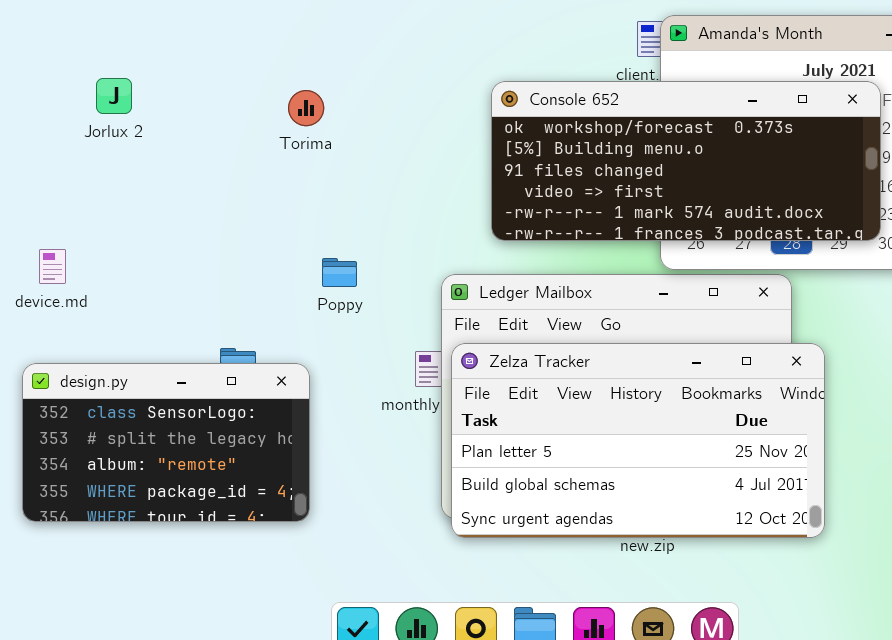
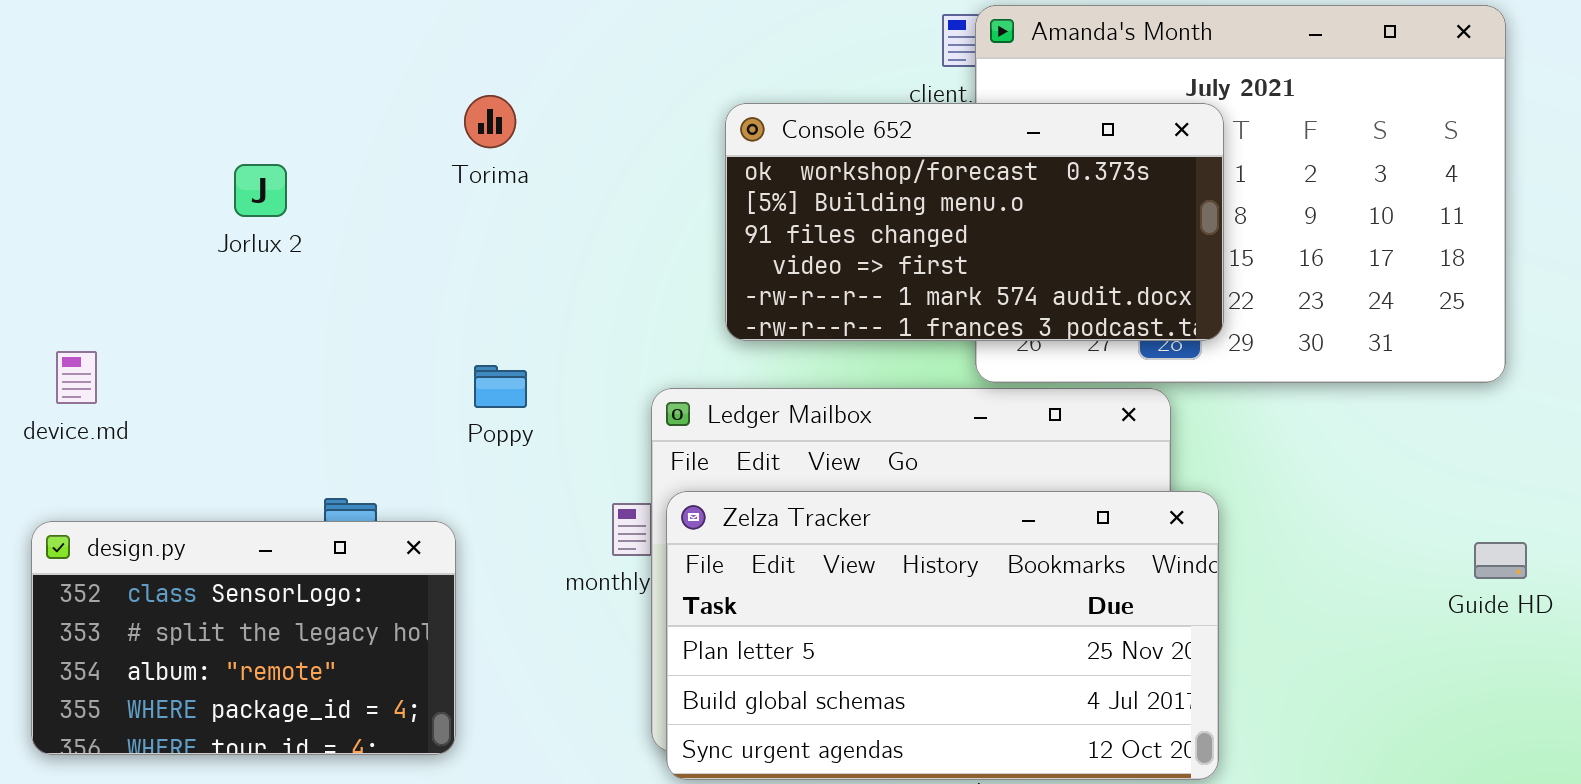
Jorlux 2: [96,78,132,114] -> [234,164,287,217], moved
Console 652: [491,81,881,241] -> [725,103,1224,341], resized
Torima: [288,90,324,126] -> [464,95,516,148], moved

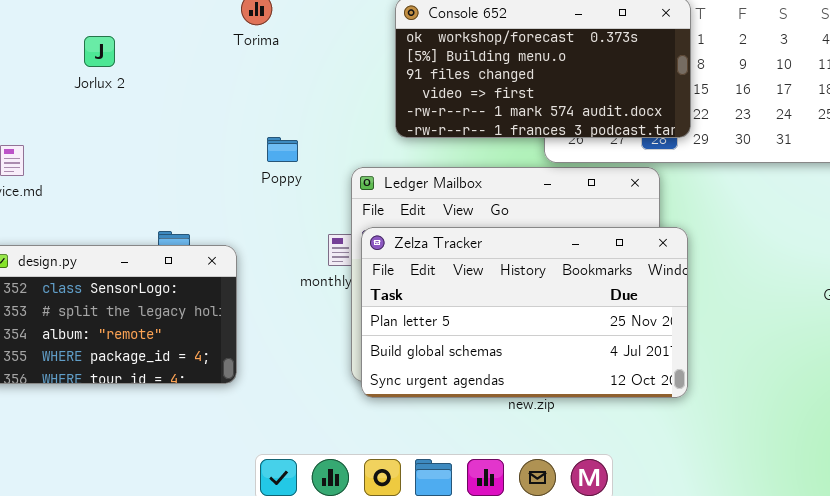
Jorlux 2: [234,164,287,217] -> [84,36,115,67], moved
Poppy: [474,365,527,408] -> [267,137,298,162], moved

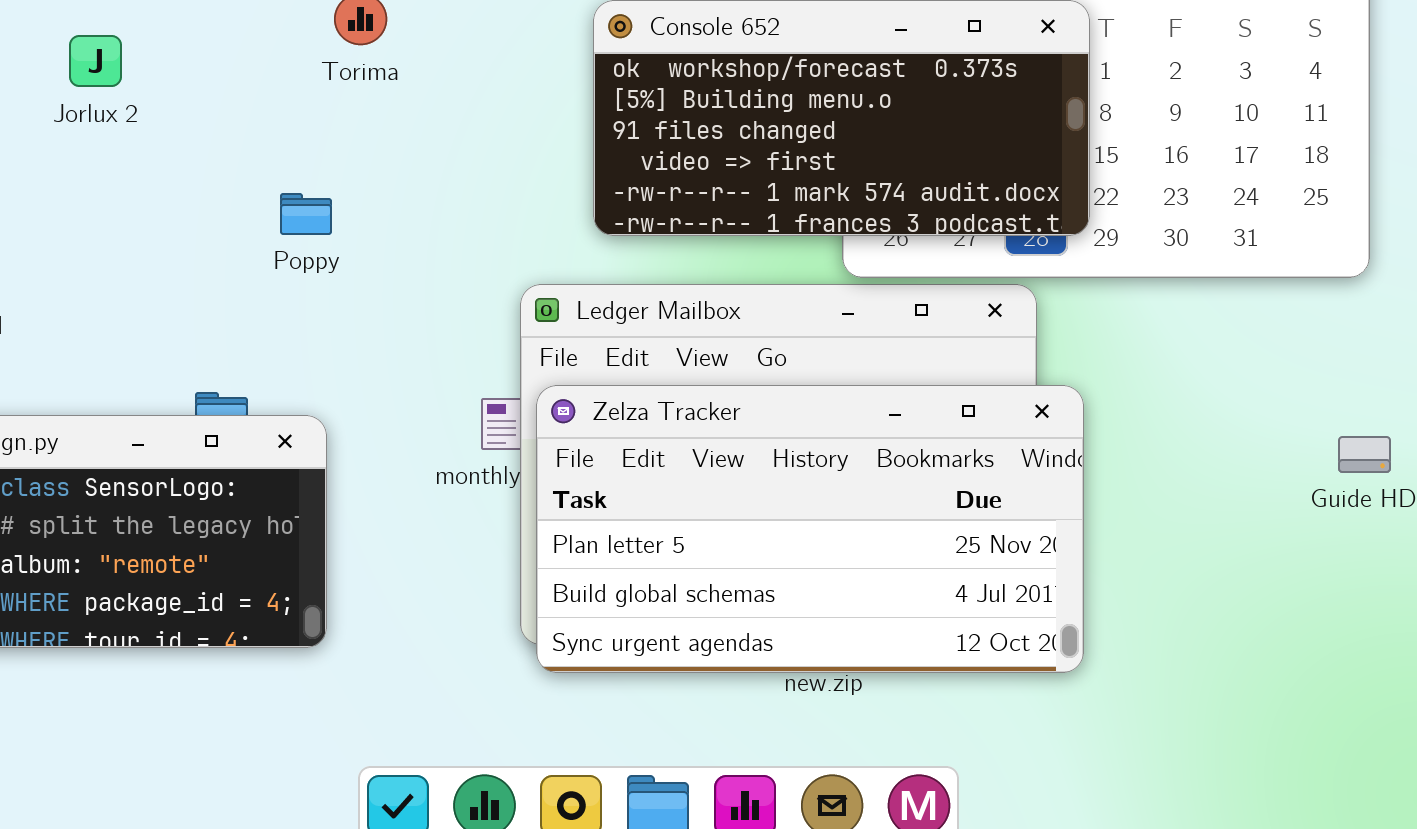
Jorlux 2: [84,36,115,67] -> [69,35,122,87], moved
Poppy: [267,137,298,162] -> [280,193,332,235], moved

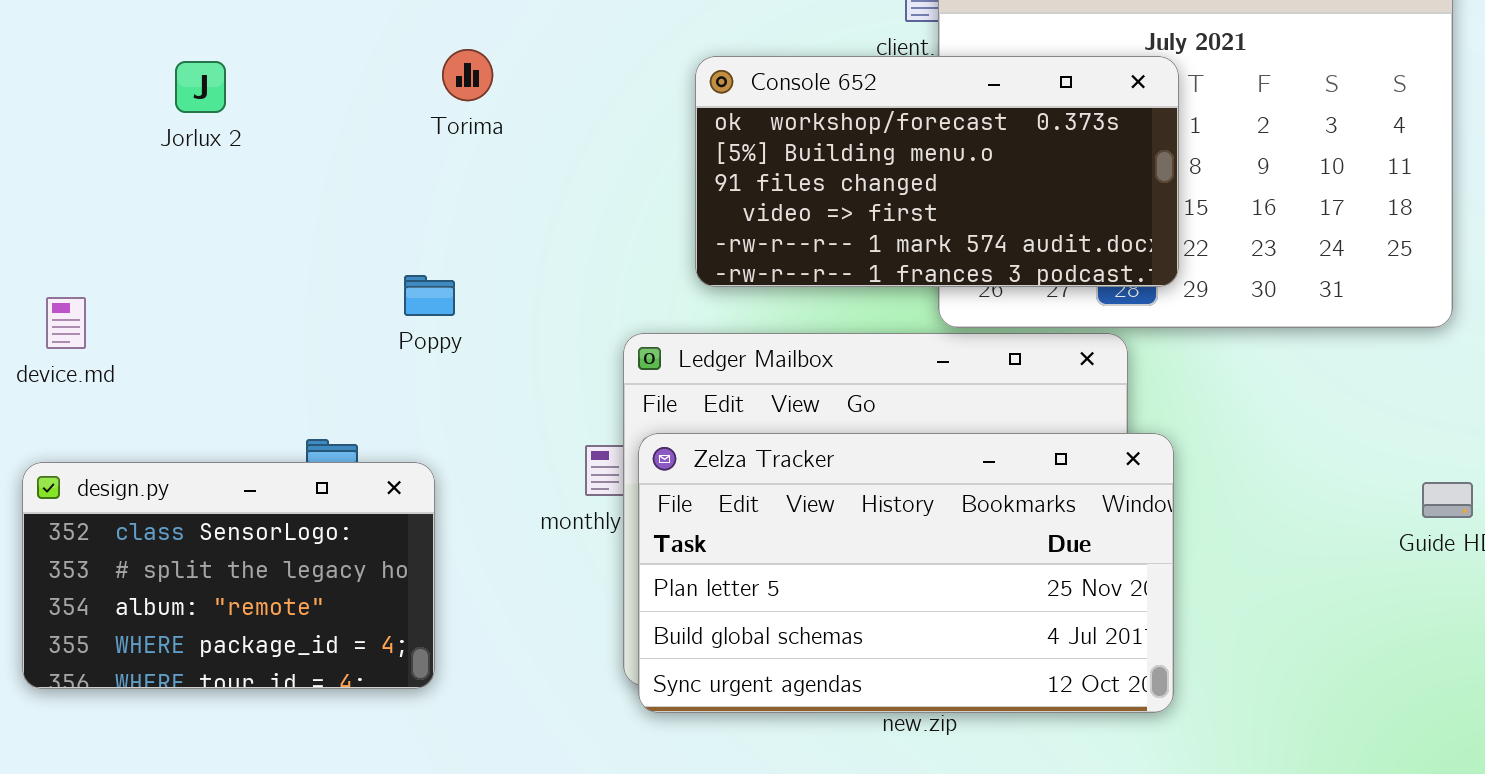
Jorlux 2: [69,35,122,87] -> [175,61,226,113], moved
Poppy: [280,193,332,235] -> [404,275,455,316], moved

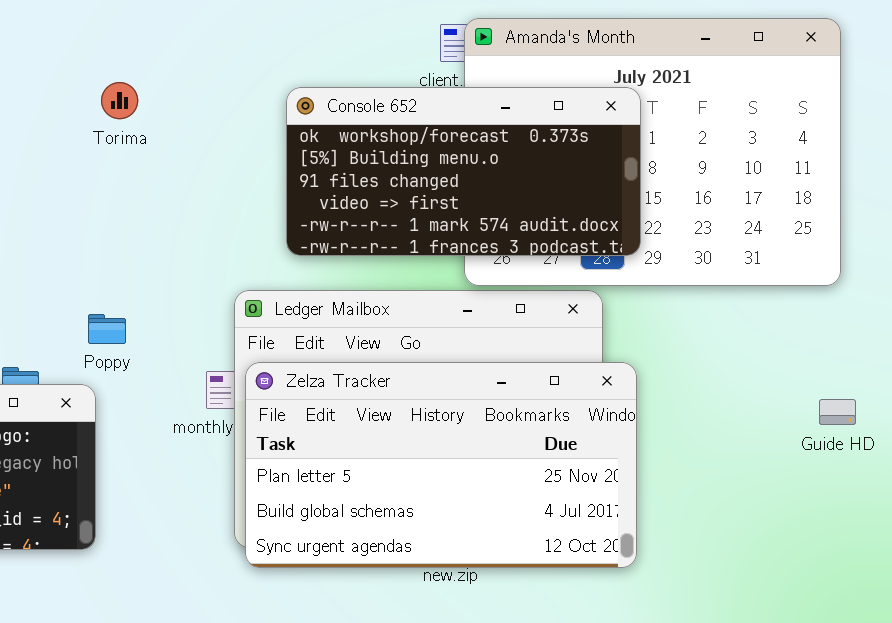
Poppy: [404,275,455,316] -> [88,314,126,344], moved

